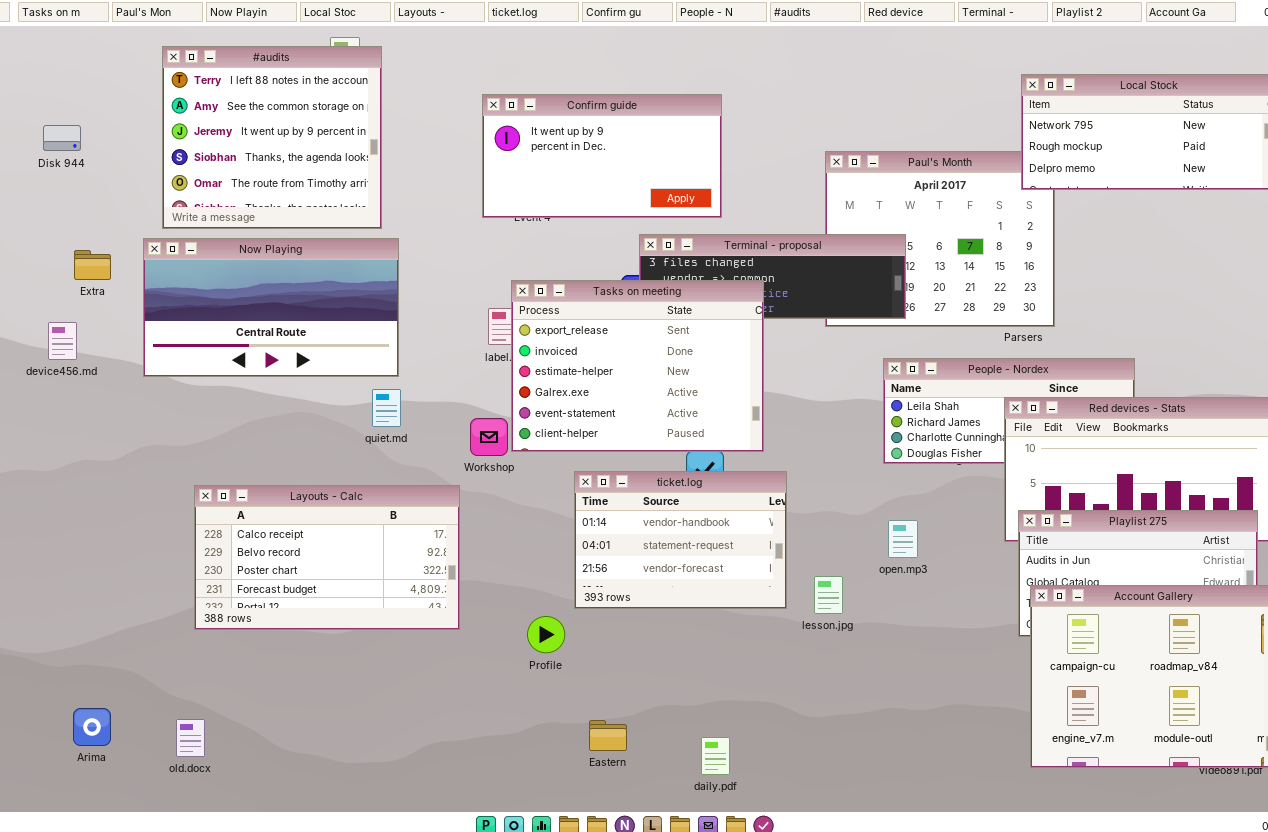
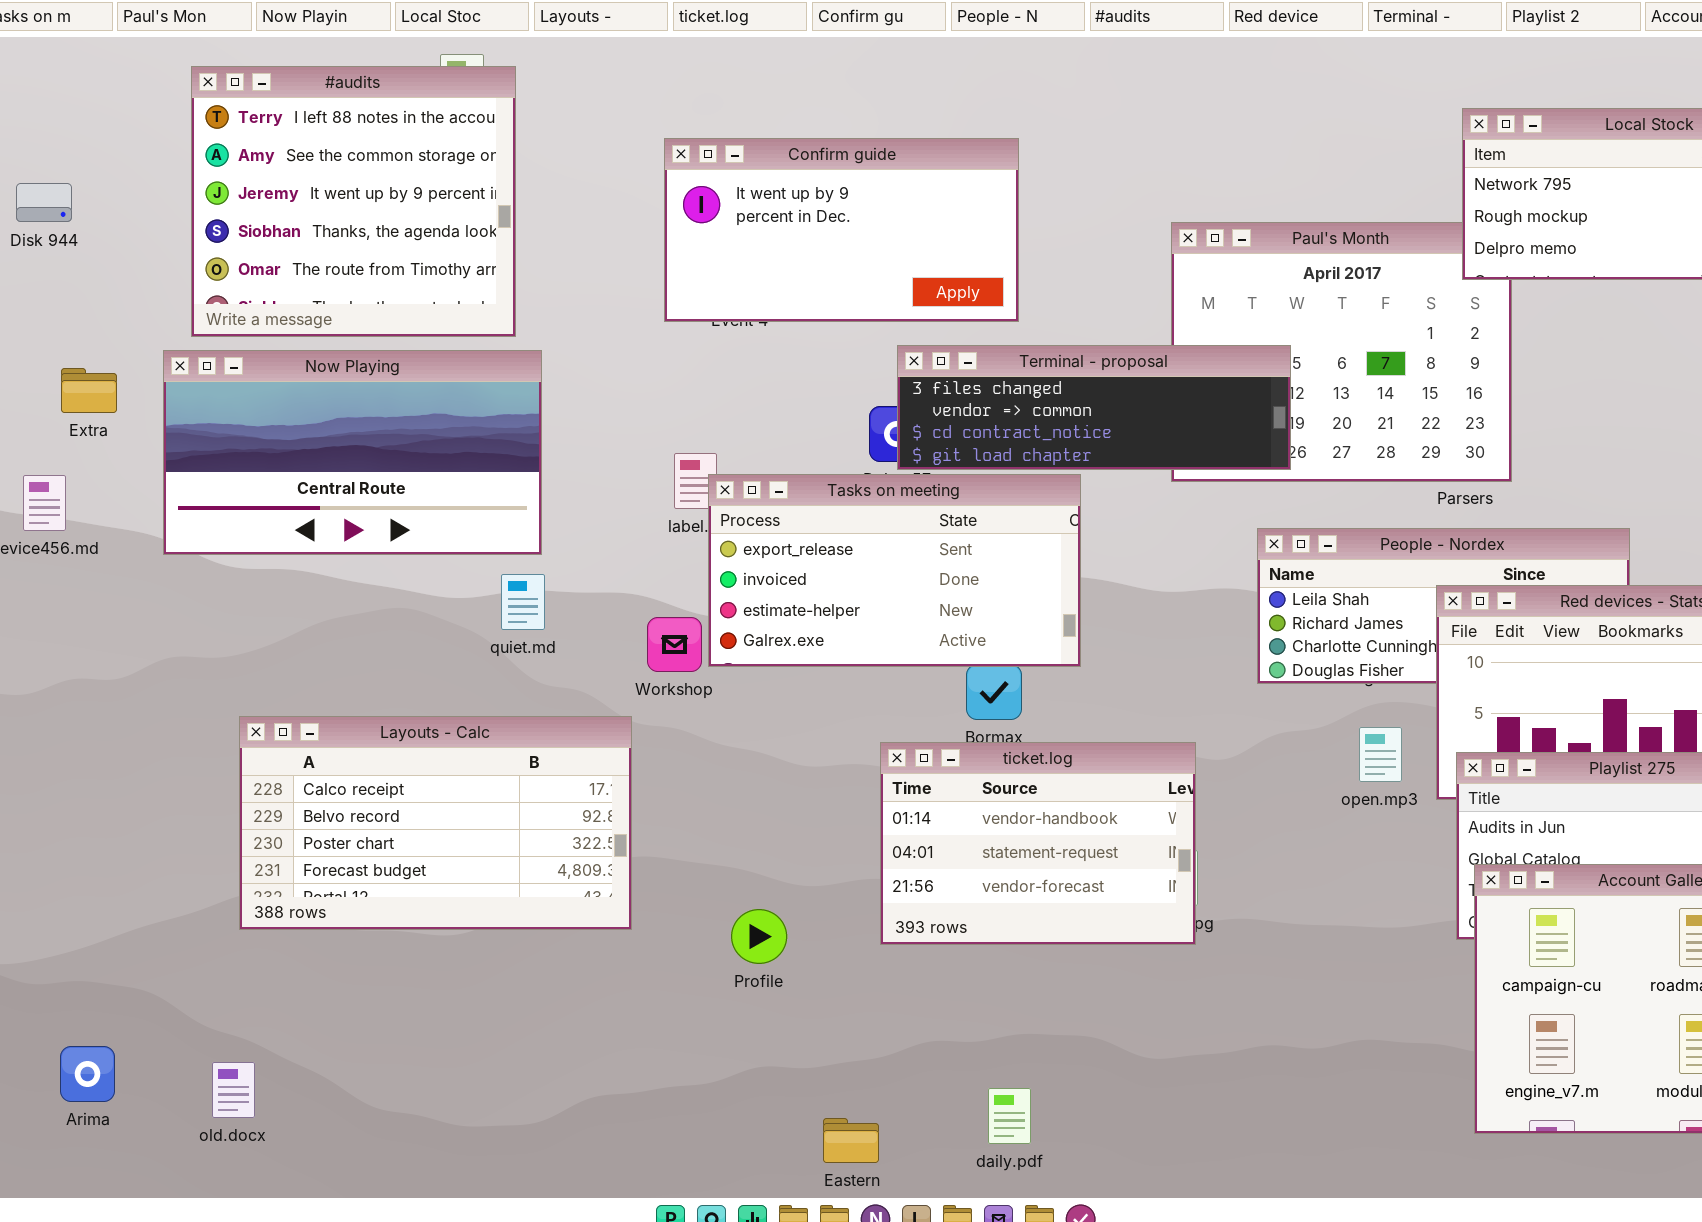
Tasks on meeting: [511,280,764,452] -> [708,474,1081,667], resized
ticket.log: [574,471,787,609] -> [880,742,1196,945], moved
open.mp3: [888,520,918,558] -> [1359,727,1402,782], moved
Eastern: [589,720,627,751] -> [823,1118,879,1163], moved

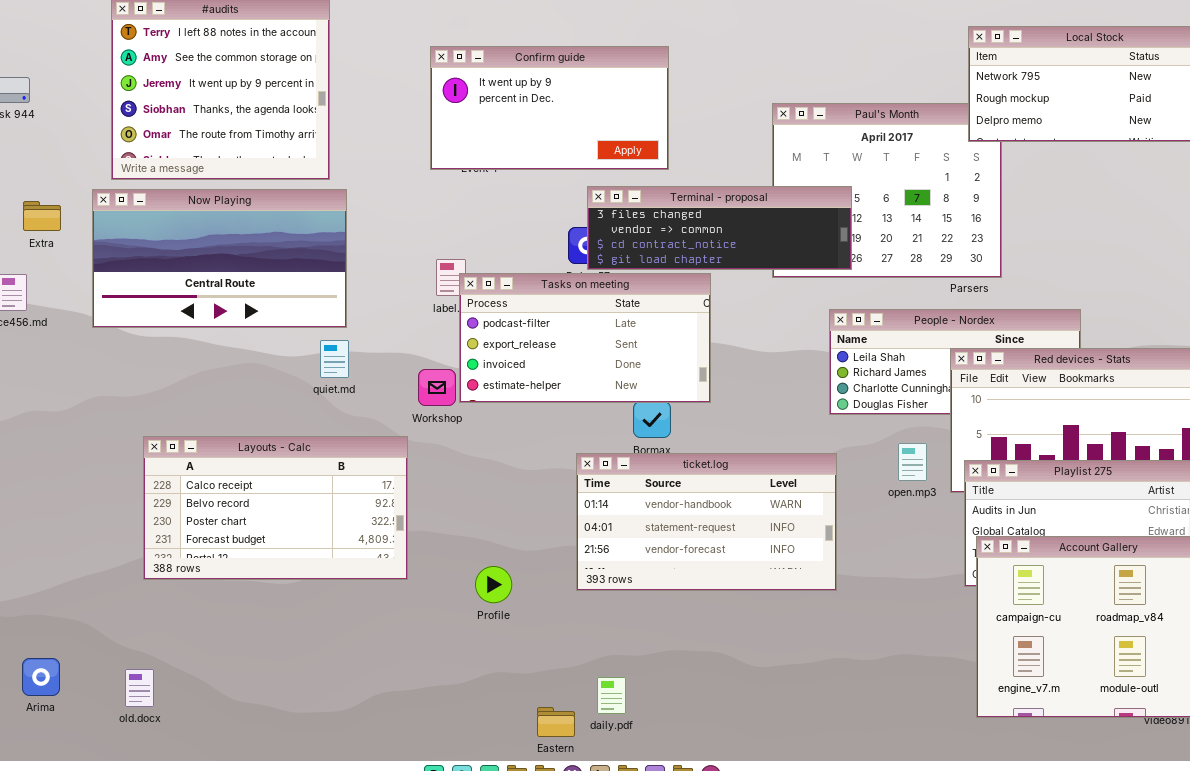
Tasks on meeting: [708,474,1081,667] -> [459,273,711,403], scrolled up 1 row
ticket.log: [880,742,1196,945] -> [576,453,837,591], resized
daily.pdf: [988,1088,1031,1144] -> [597,677,626,714], moved

